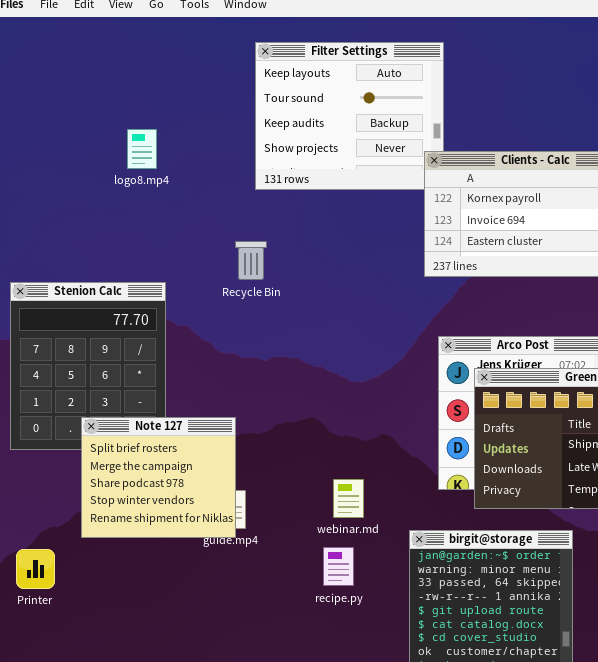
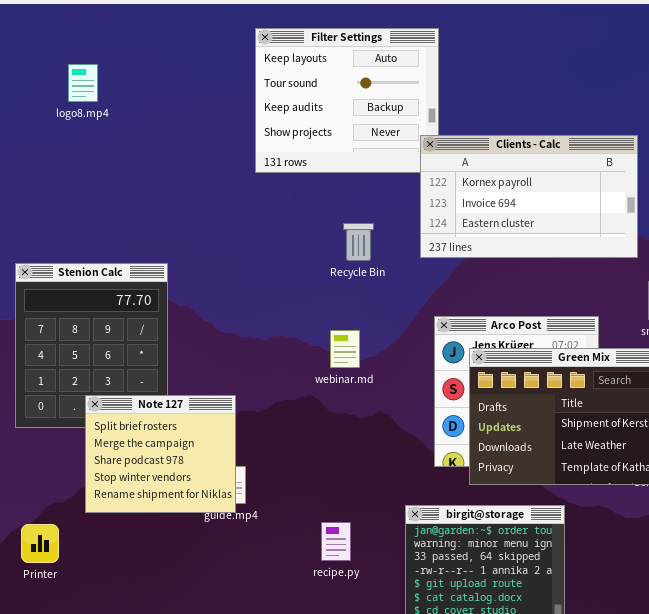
logo8.mp4: [127,129,157,169] -> [68,64,98,102], moved
Recycle Bin: [235,241,267,280] -> [343,223,374,261], moved
webinar.md: [333,479,364,518] -> [330,330,360,368], moved

